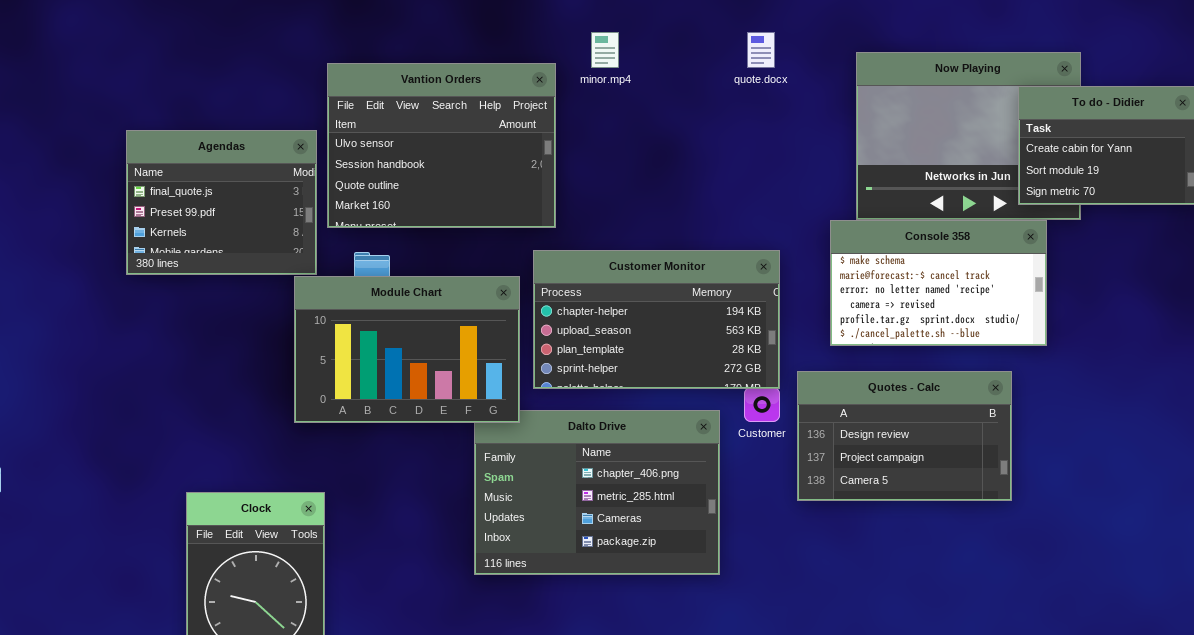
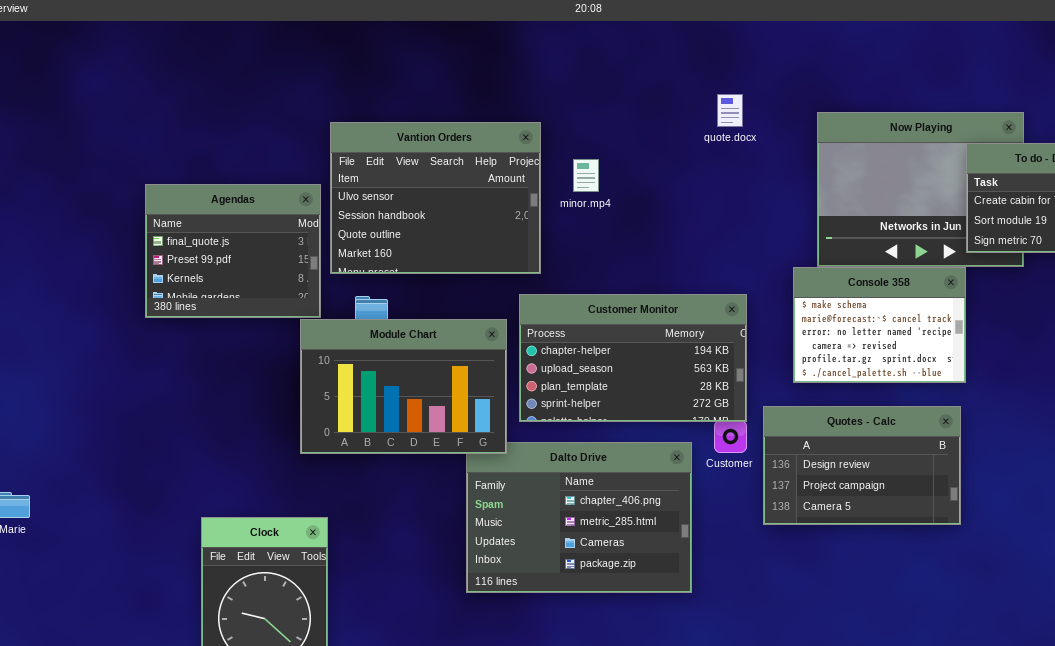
minor.mp4: [591,32,619,68] -> [573,159,599,192], moved
Console 358: [830,220,1047,346] -> [793,267,966,383], resized

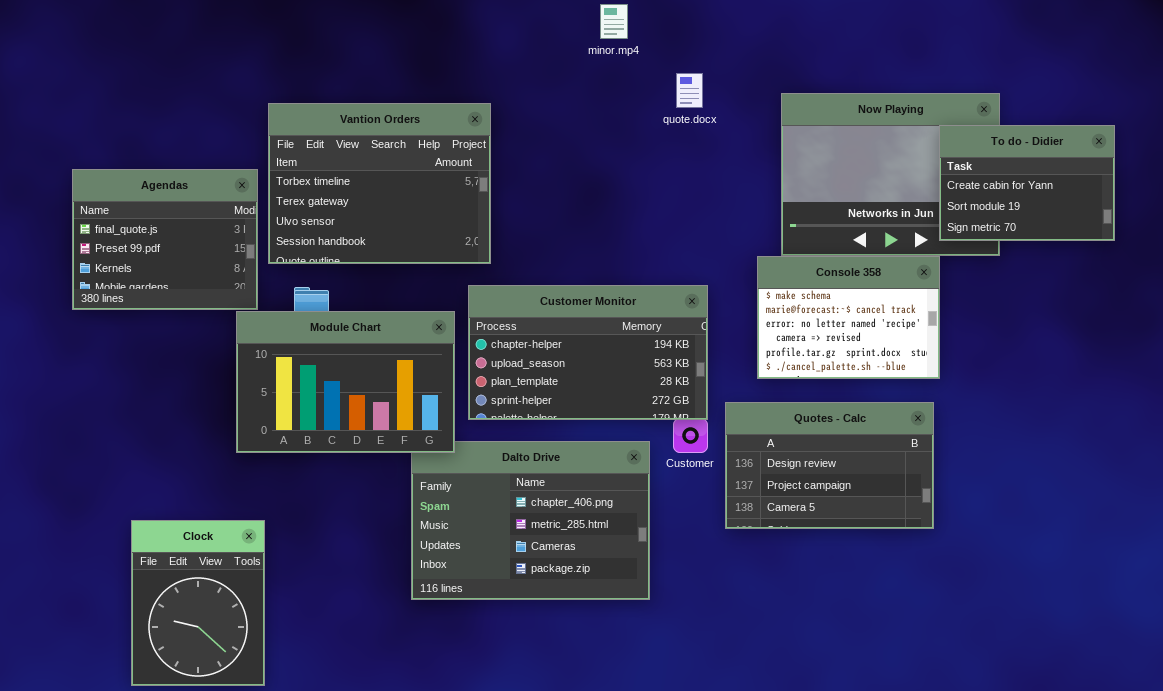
Vantion Orders: [330,122,541,274] -> [268,103,491,264], scrolled up 2 rows
minor.mp4: [573,159,599,192] -> [600,4,628,39], moved

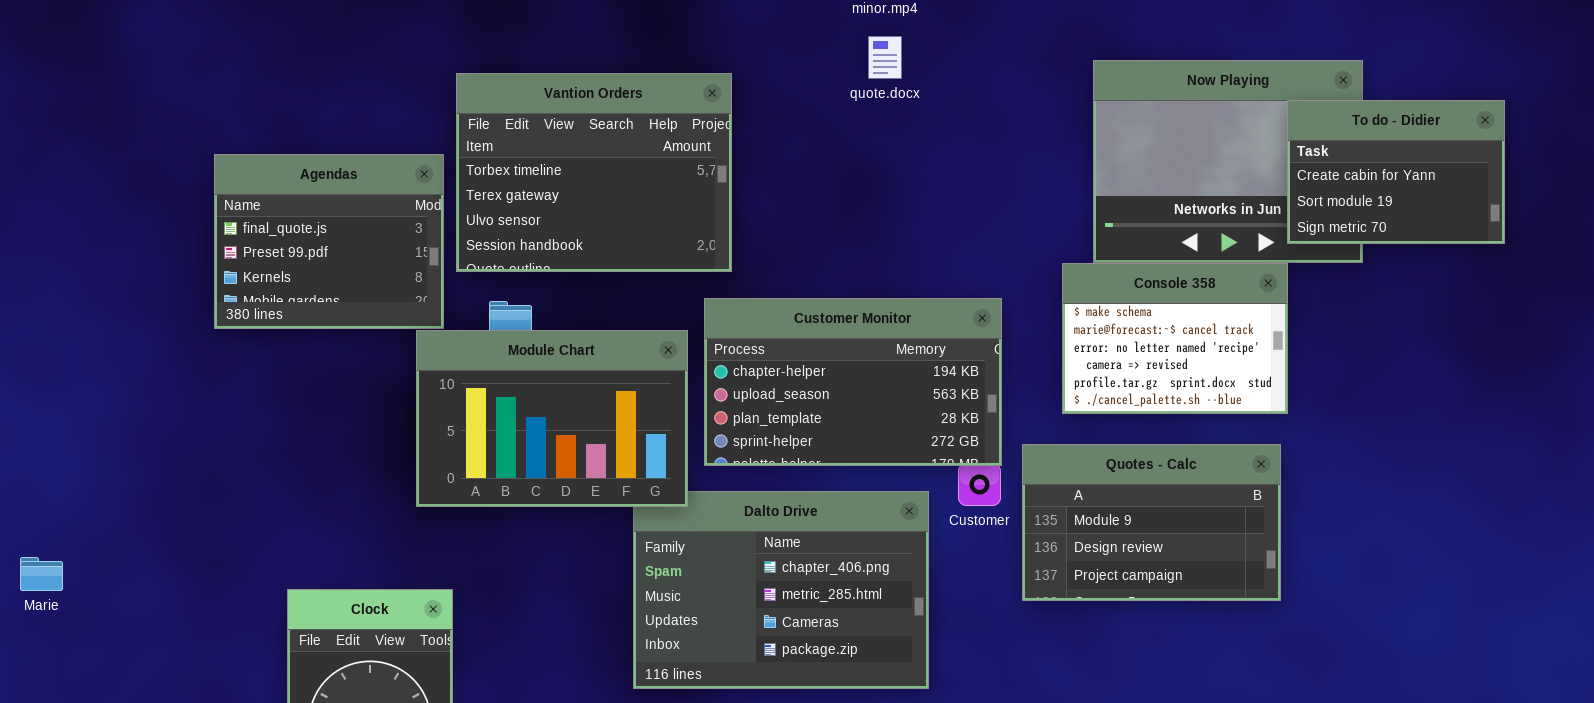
quote.docx: [676,73,703,108] -> [868,36,902,79], moved
Quotes - Calc: [725,402,934,529] -> [1022,444,1281,601], scrolled up 1 row

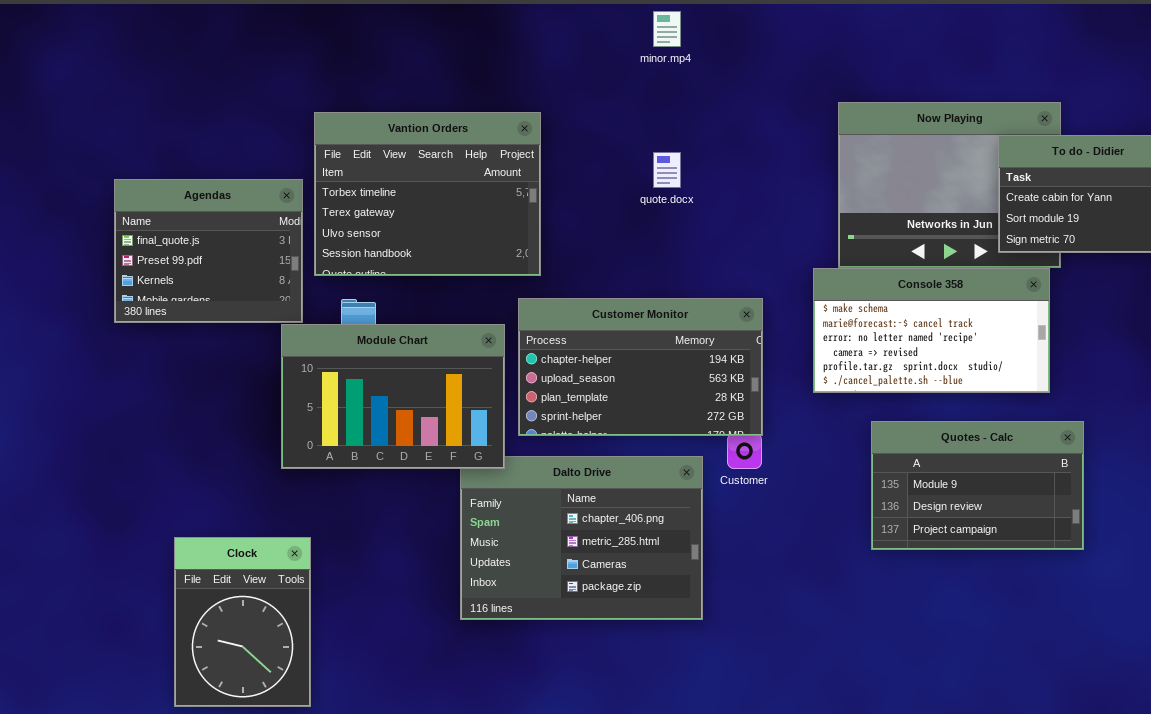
quote.docx: [868,36,902,79] -> [653,152,681,188], moved
Console 358: [1062,263,1288,414] -> [813,268,1050,393], resized
Quotes - Calc: [1022,444,1281,601] -> [871,421,1084,550], moved

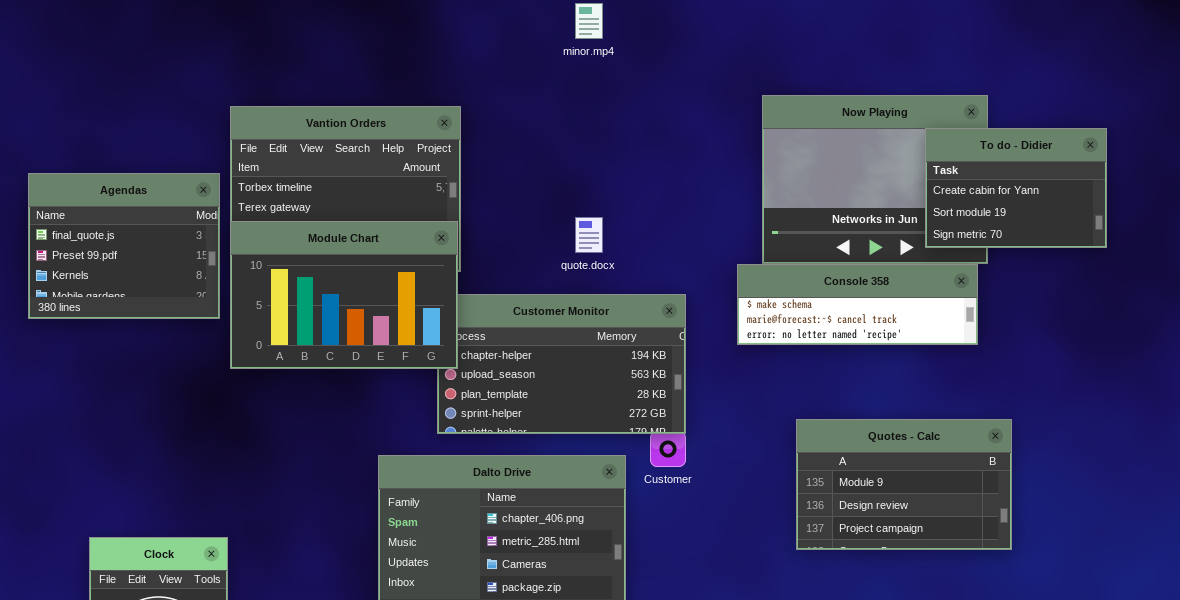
quote.docx: [653,152,681,188] -> [575,217,603,253], moved
Console 358: [813,268,1050,393] -> [737,264,978,345], resized
Module Chart: [281,324,505,469] -> [230,221,458,369], moved

